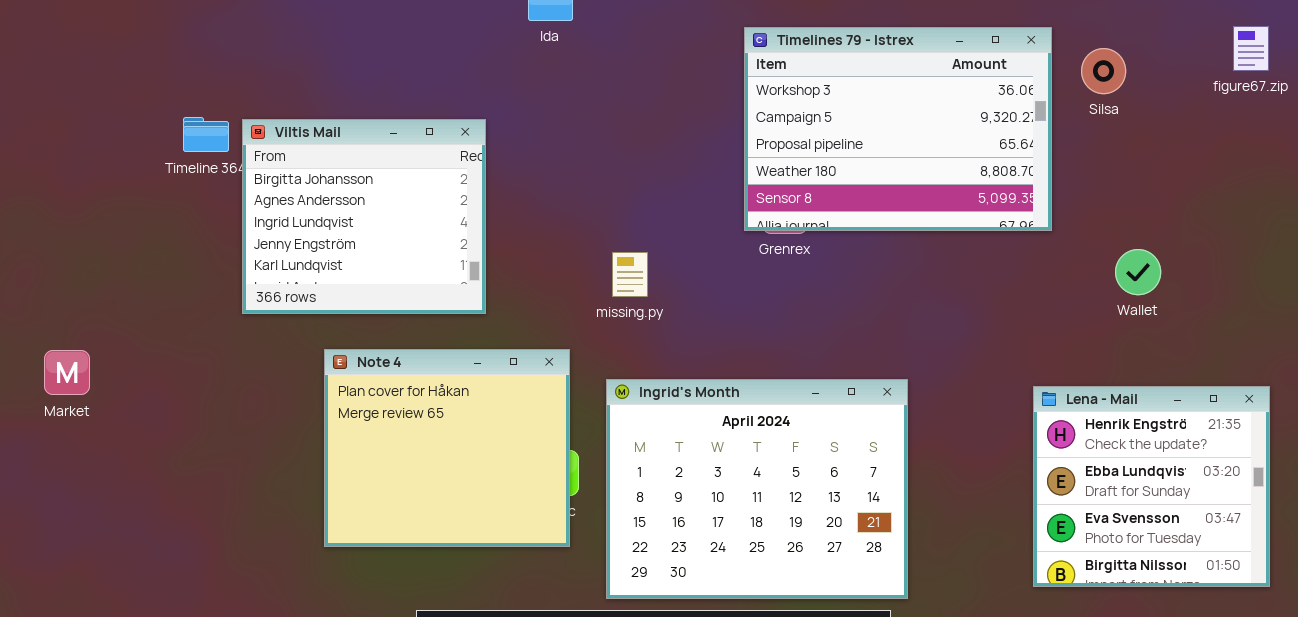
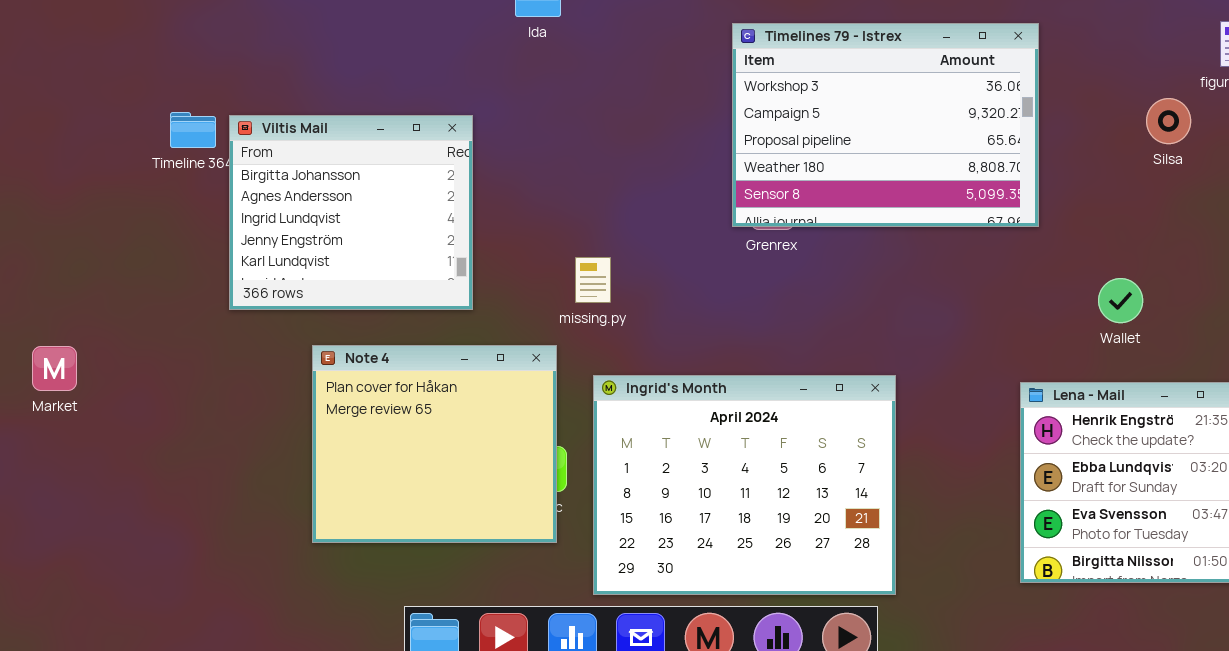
Silsa: [1081,48,1126,94] -> [1146,98,1191,144], moved
Wallet: [1115,249,1161,295] -> [1098,278,1143,323], moved
missing.py: [612,252,648,297] -> [575,257,611,303], moved

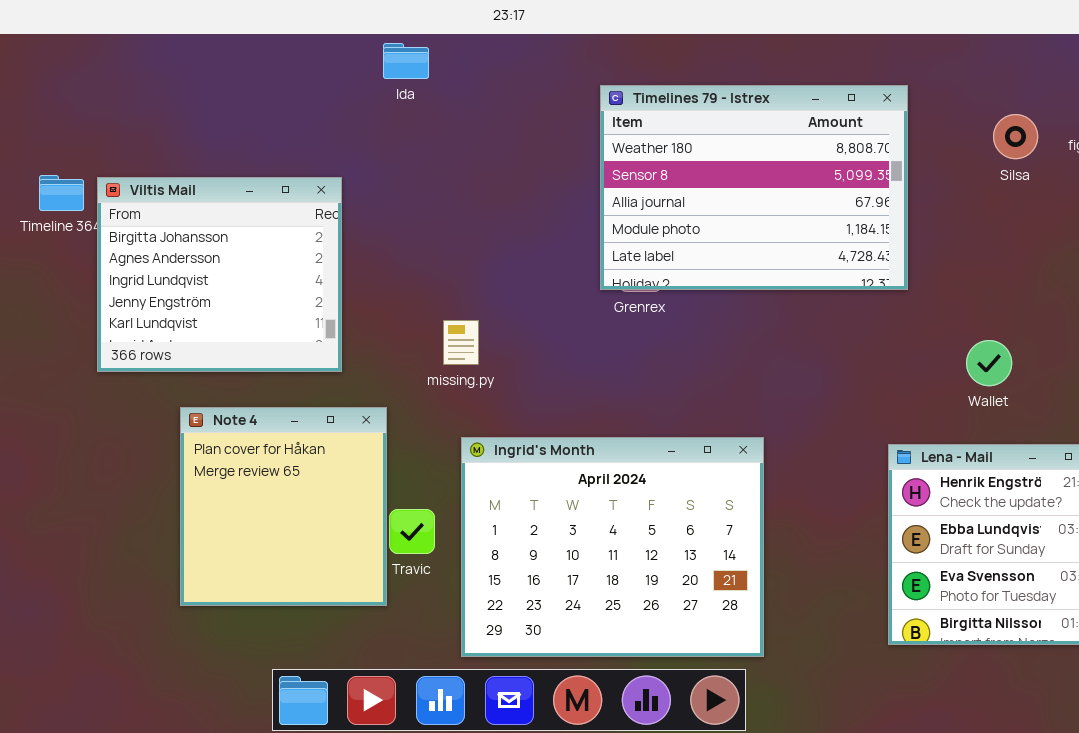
Timelines 79 - Istrex: [732,23,1039,227] -> [600,85,908,290], scrolled down 3 rows
Silsa: [1146,98,1191,144] -> [993,114,1038,159], moved
Note 4: [312,345,557,543] -> [180,407,387,606], resized

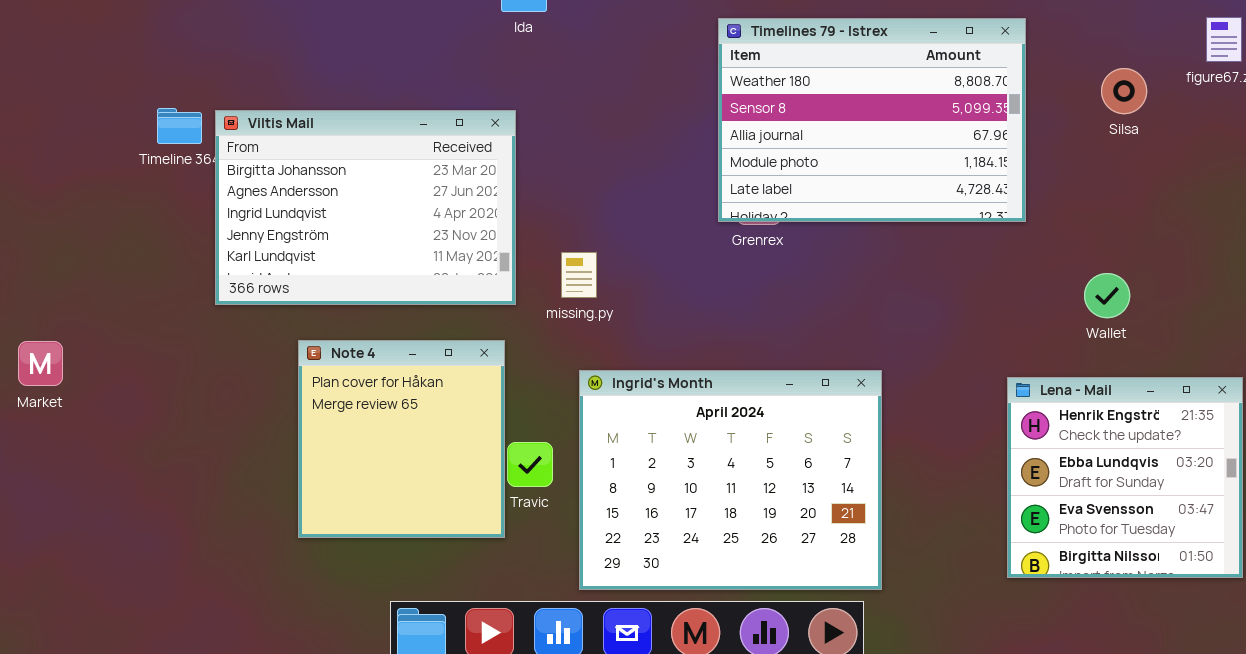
Silsa: [993,114,1038,159] -> [1101,68,1147,114], moved
Viltis Mail: [97,177,342,372] -> [215,110,516,305], resized

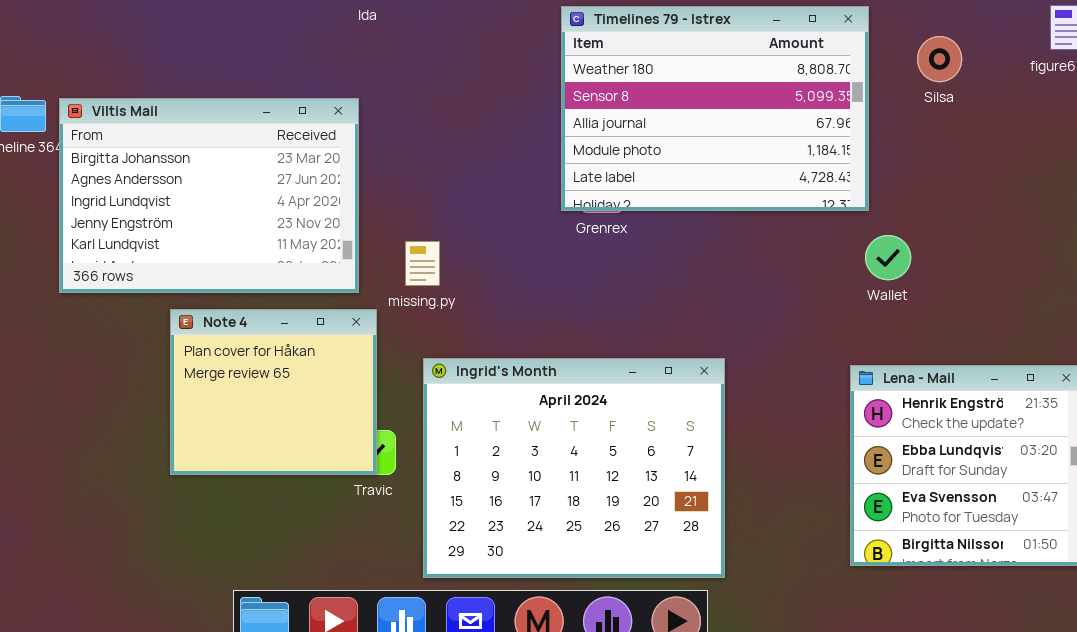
Silsa: [1101,68,1147,114] -> [917,36,962,82], moved
Wallet: [1084,273,1130,318] -> [865,235,911,280], moved
Note 4: [298,340,505,538] -> [170,309,377,475], moved, resized

